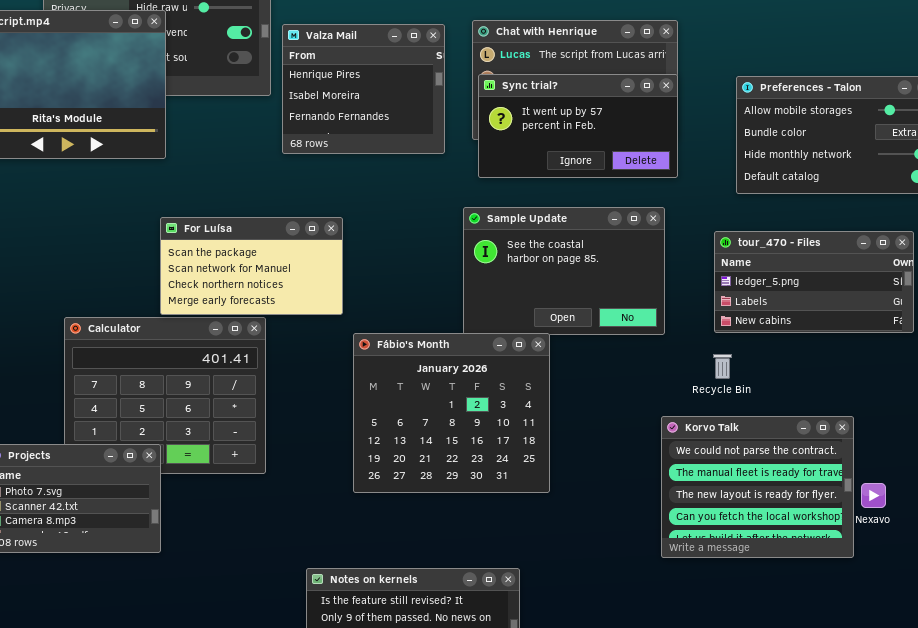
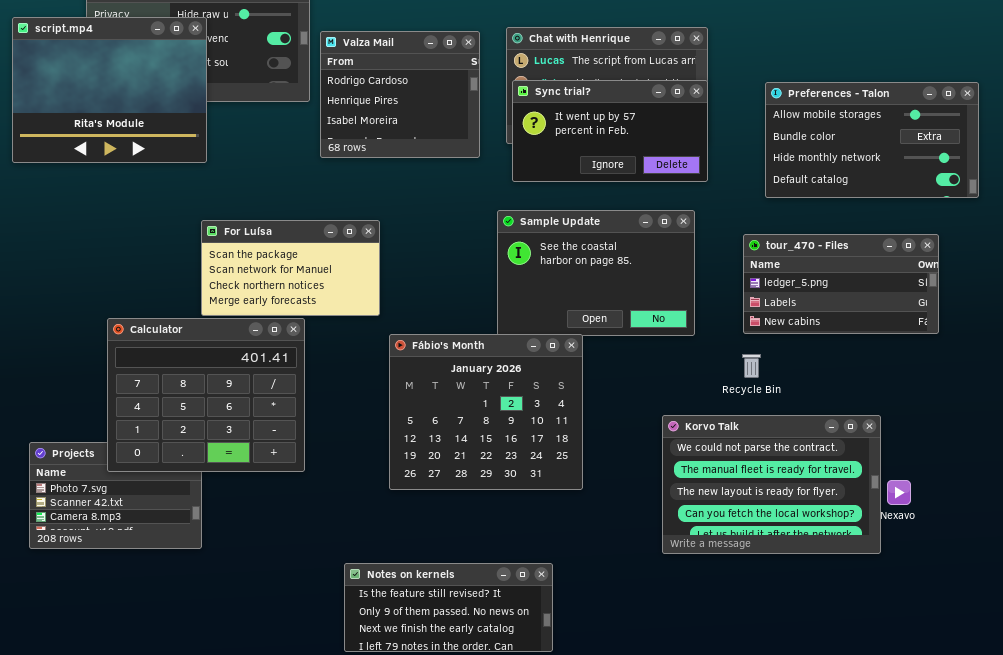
Valza Mail: [282,24,445,154] -> [320,31,480,158], scrolled up 1 row
Calculator: [64,317,266,474] -> [107,318,305,472], raised
Korvo Talk: [661,416,854,558] -> [662,415,881,554], resized

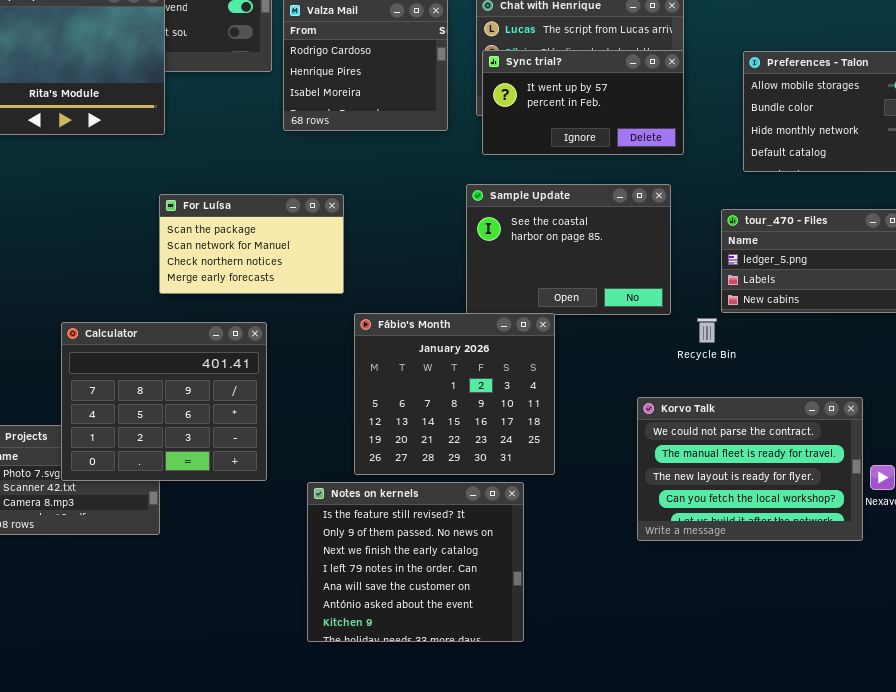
Calculator: [107,318,305,472] -> [61,322,267,481], moved
Recycle Bin: [742,354,761,378] -> [697,318,717,343], moved
Notes on kernels: [344,563,553,652] -> [307,482,524,642], resized

